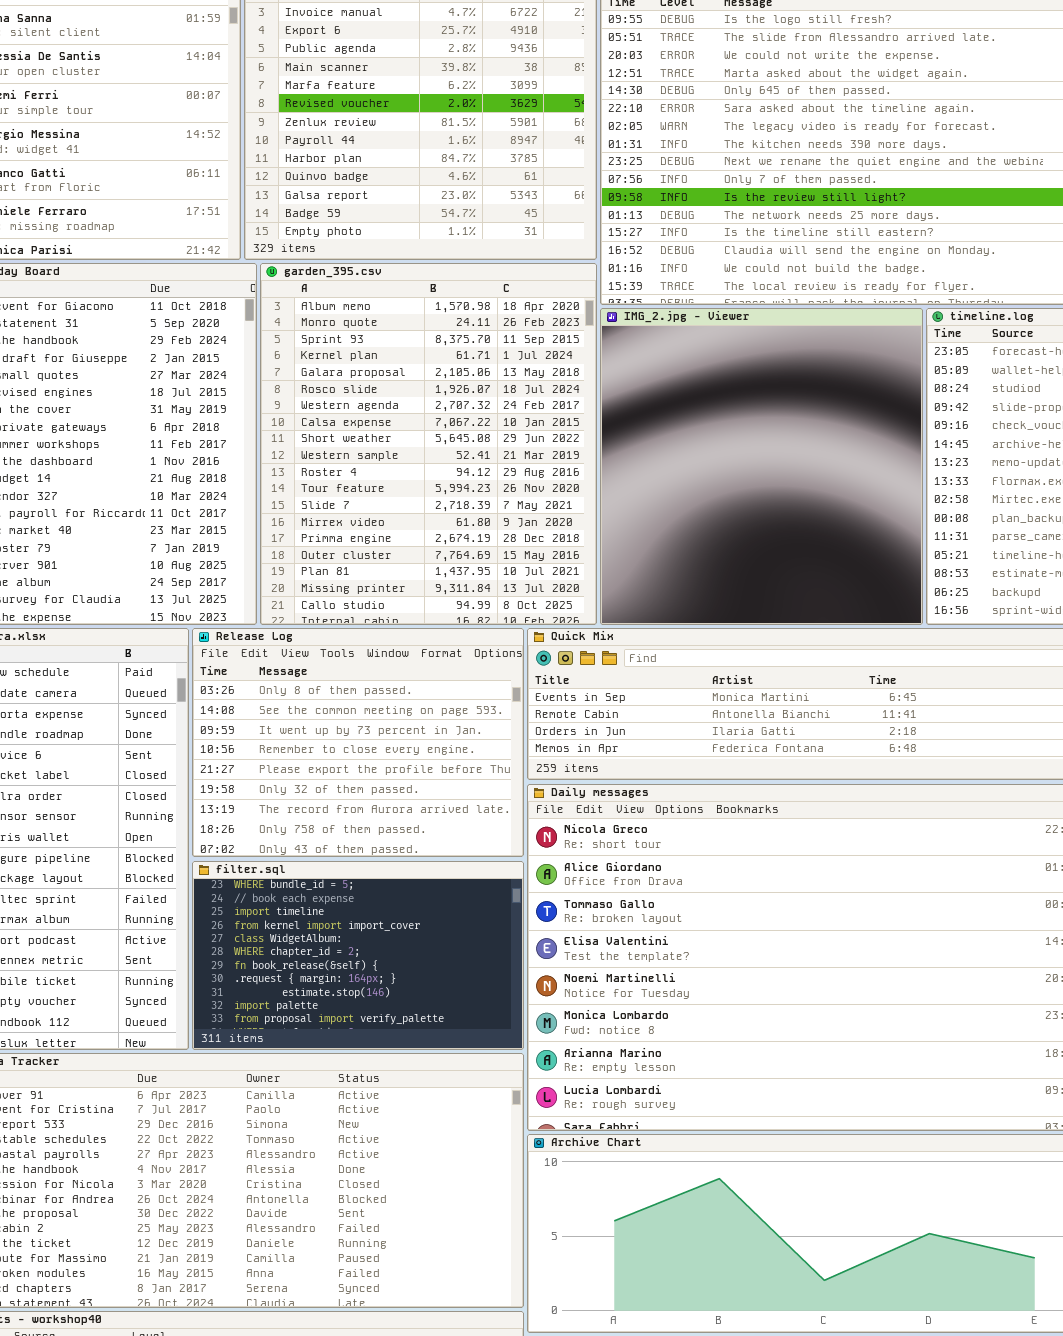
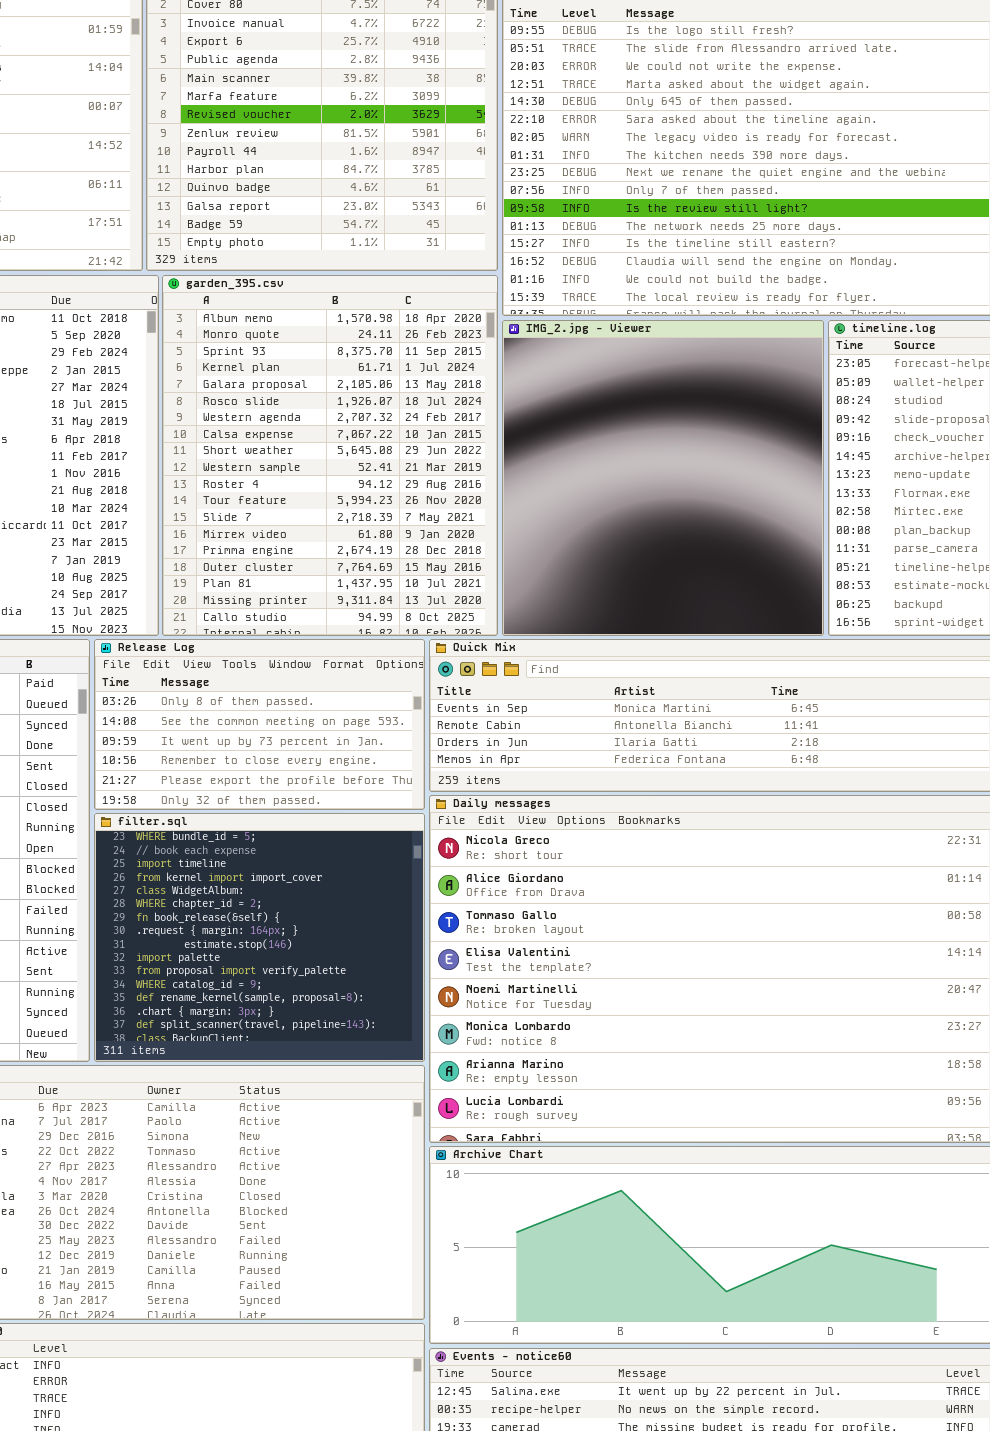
Release Log: [192,628,524,857] -> [94,639,425,810], resized
filter.sql: [192,861,524,1050] -> [94,813,425,1062], resized

